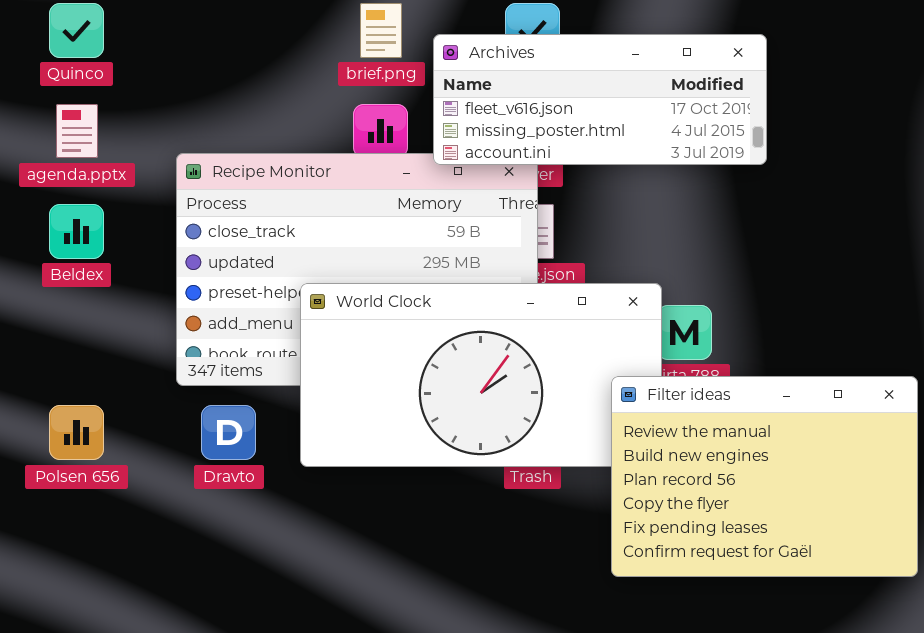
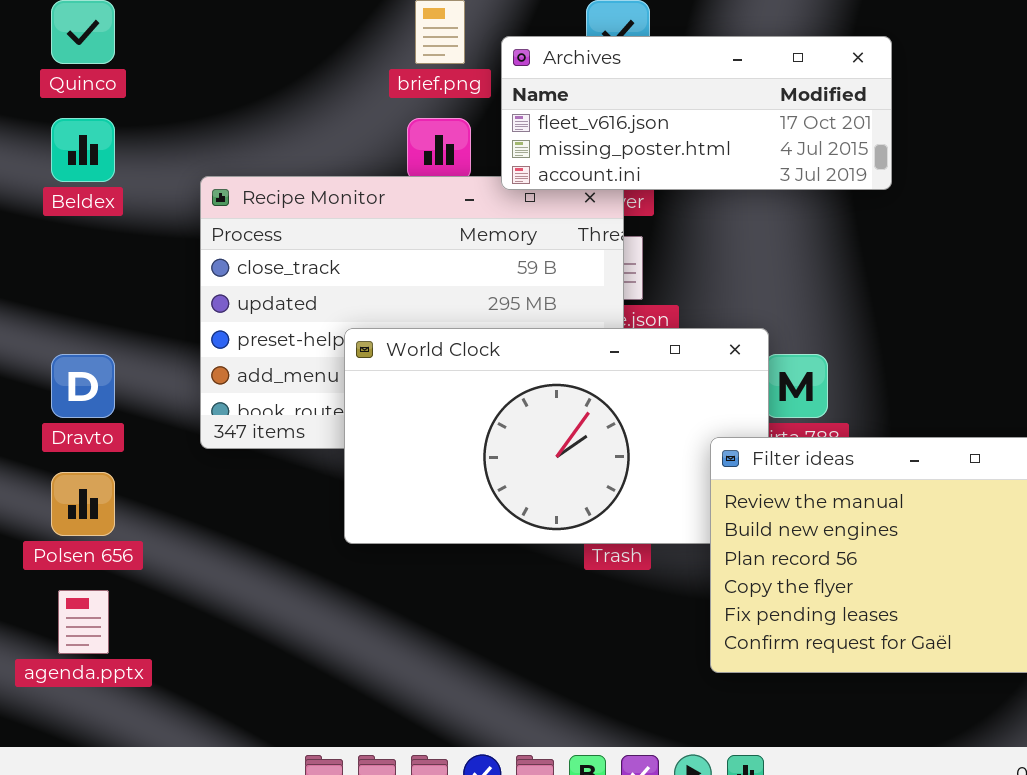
agenda.pptx: [56,104,98,158] -> [58,590,109,654], moved
Beldex: [49,204,104,259] -> [51,118,115,182], moved
Dravto: [201,405,256,460] -> [51,354,115,418], moved

